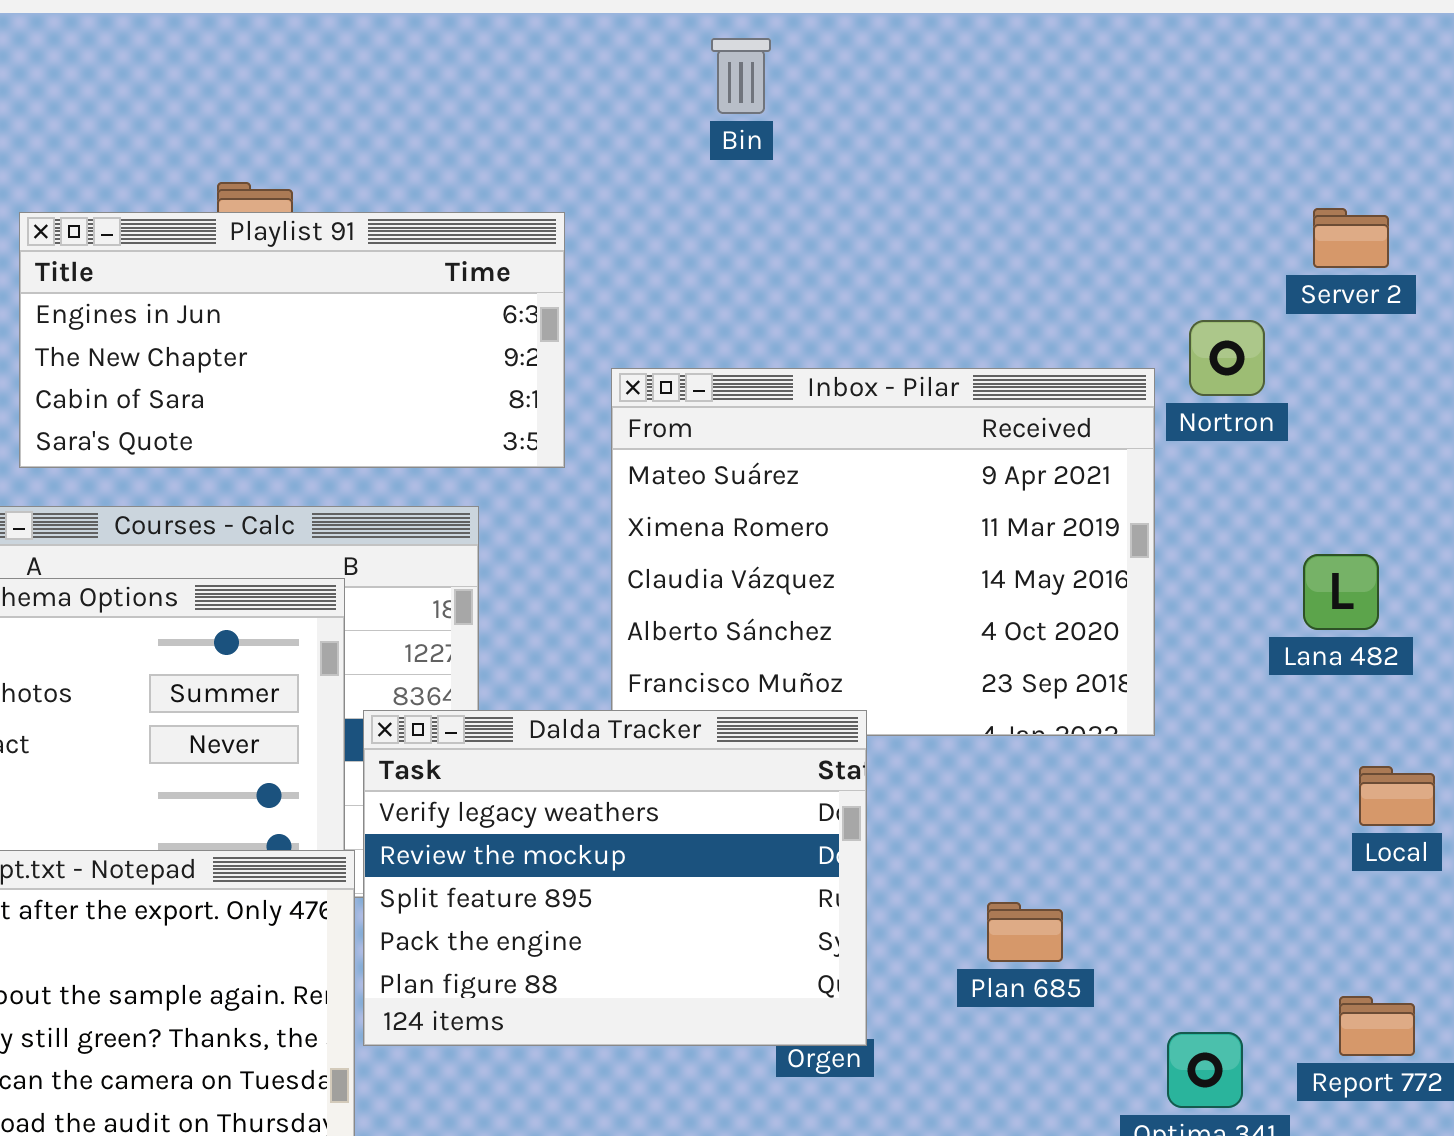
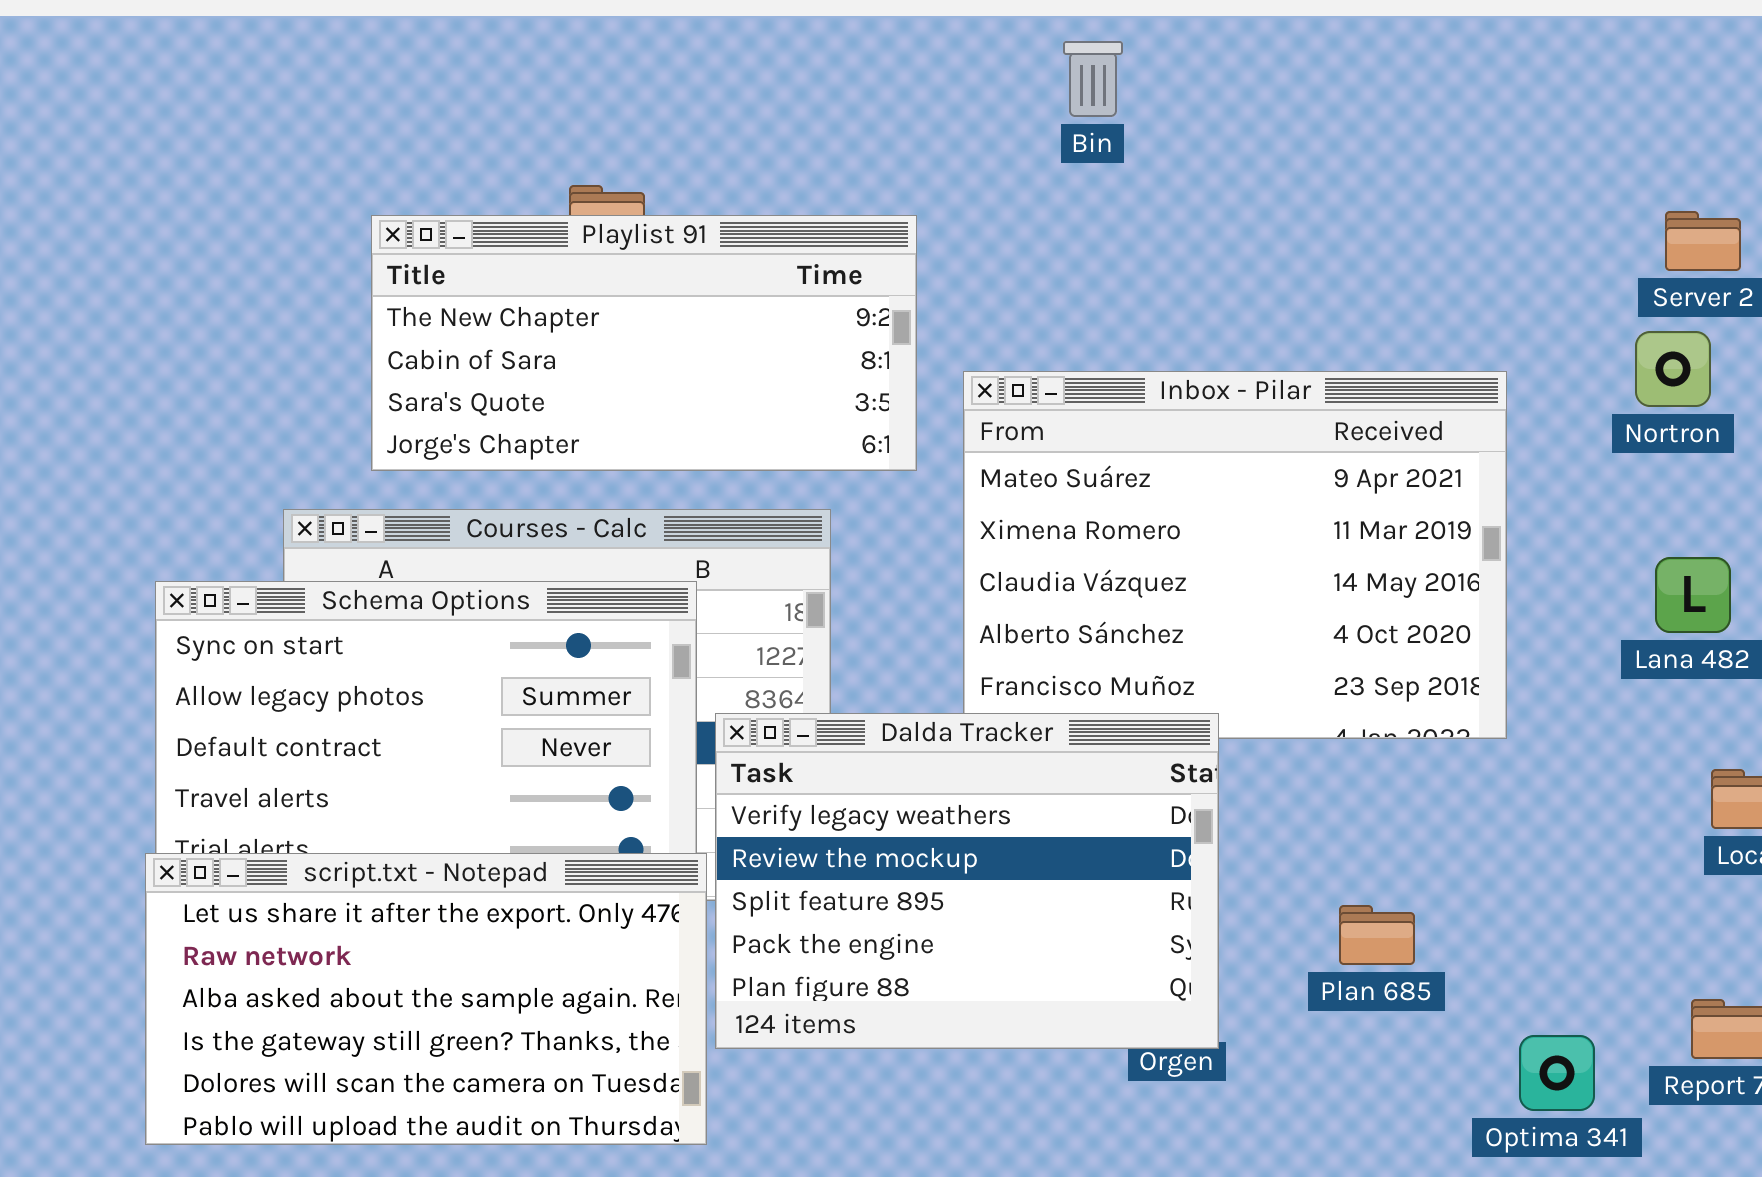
Playlist 91: [19,212,565,468] -> [371,215,917,471], scrolled down 1 row
Nortron: [1189,320,1265,396] -> [1635,331,1711,407], moved

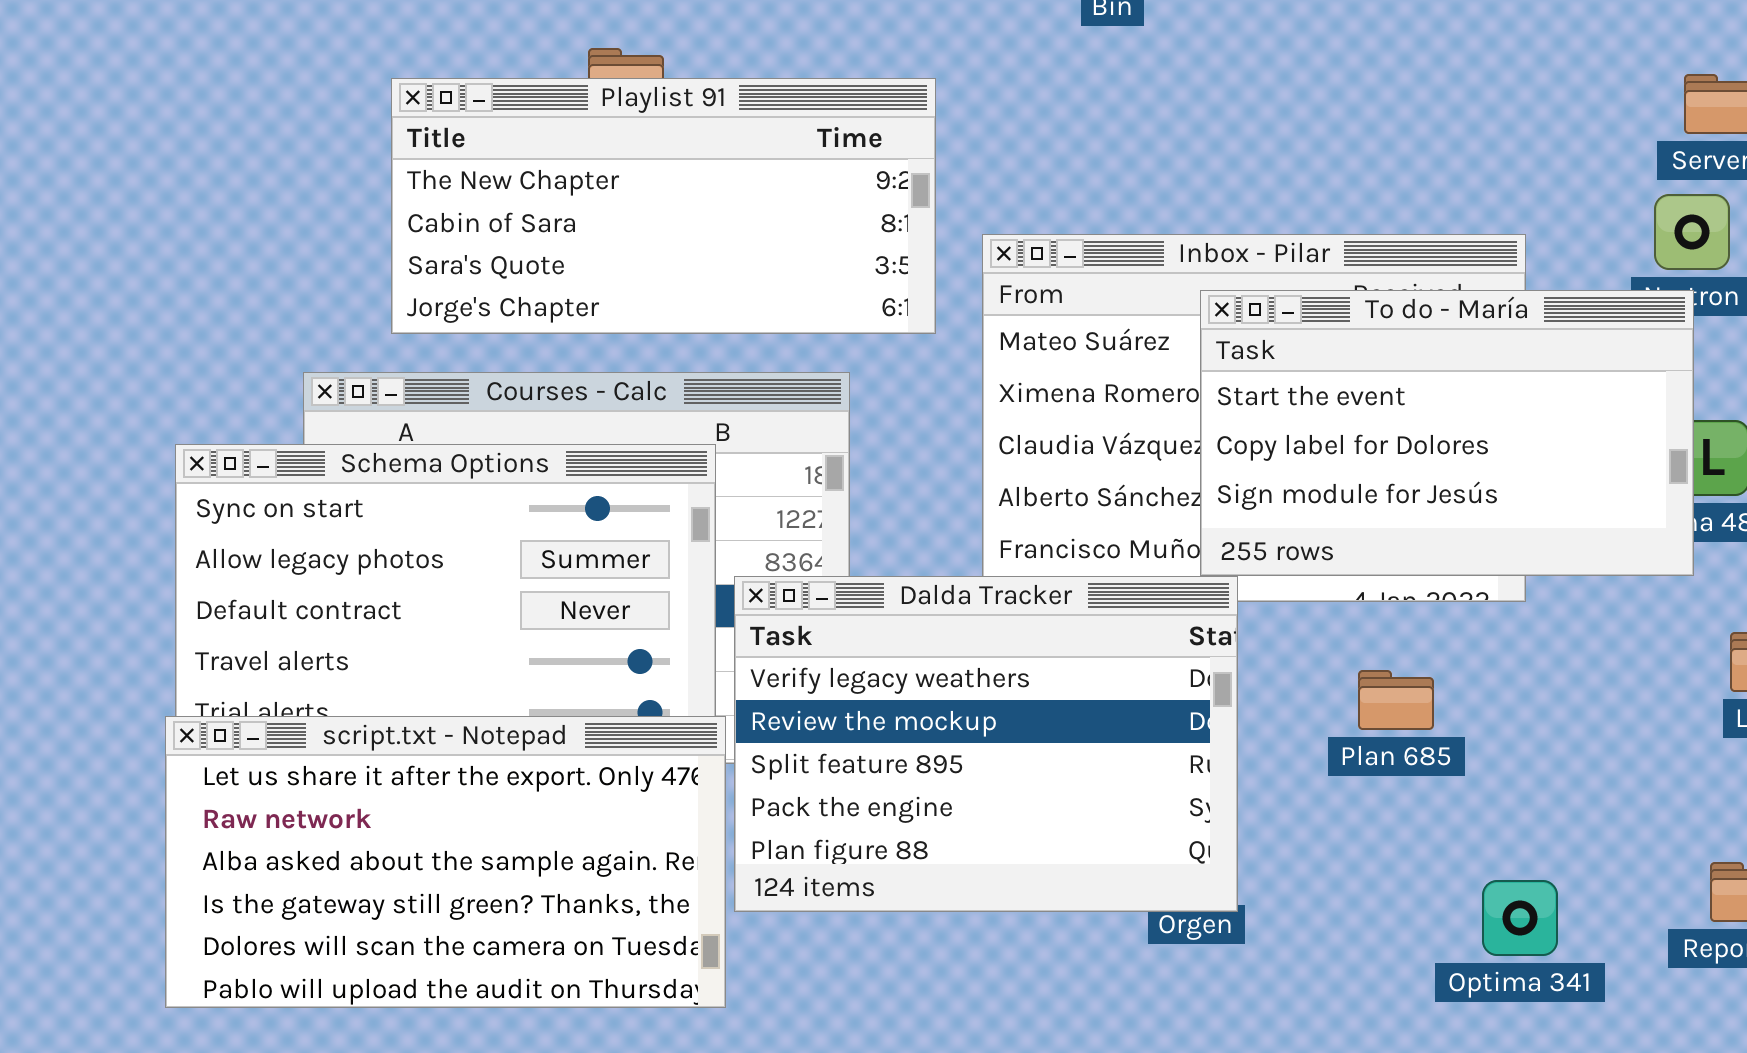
To do - María: none -> [1200,290,1694,576], opened
Plan 685: [1339,905,1415,965] -> [1358,670,1434,730], moved
Optima 341: [1519,1035,1595,1111] -> [1482,880,1558,956], moved

